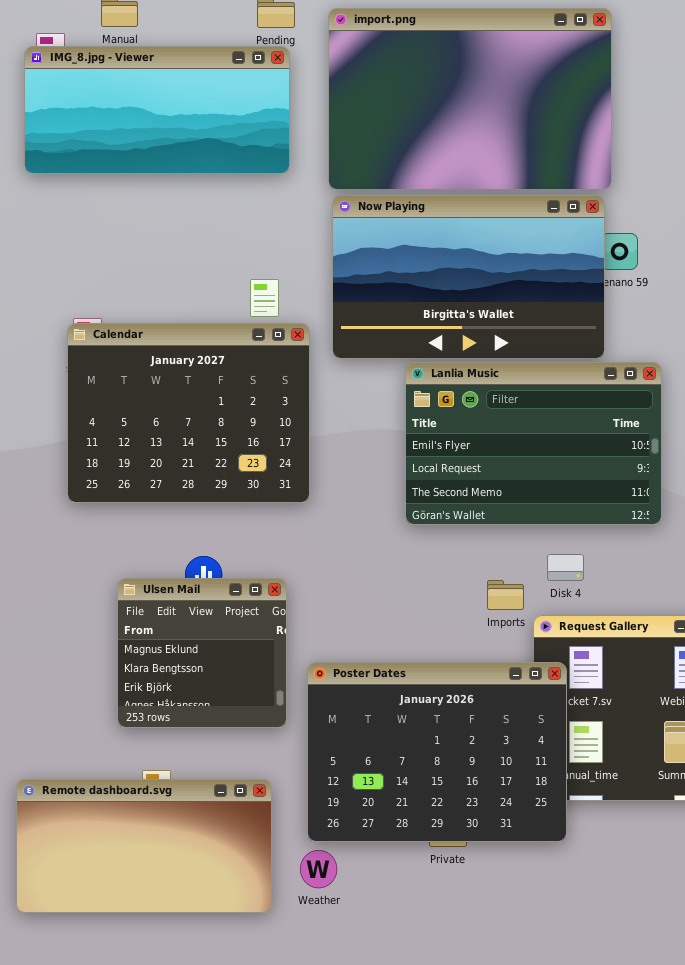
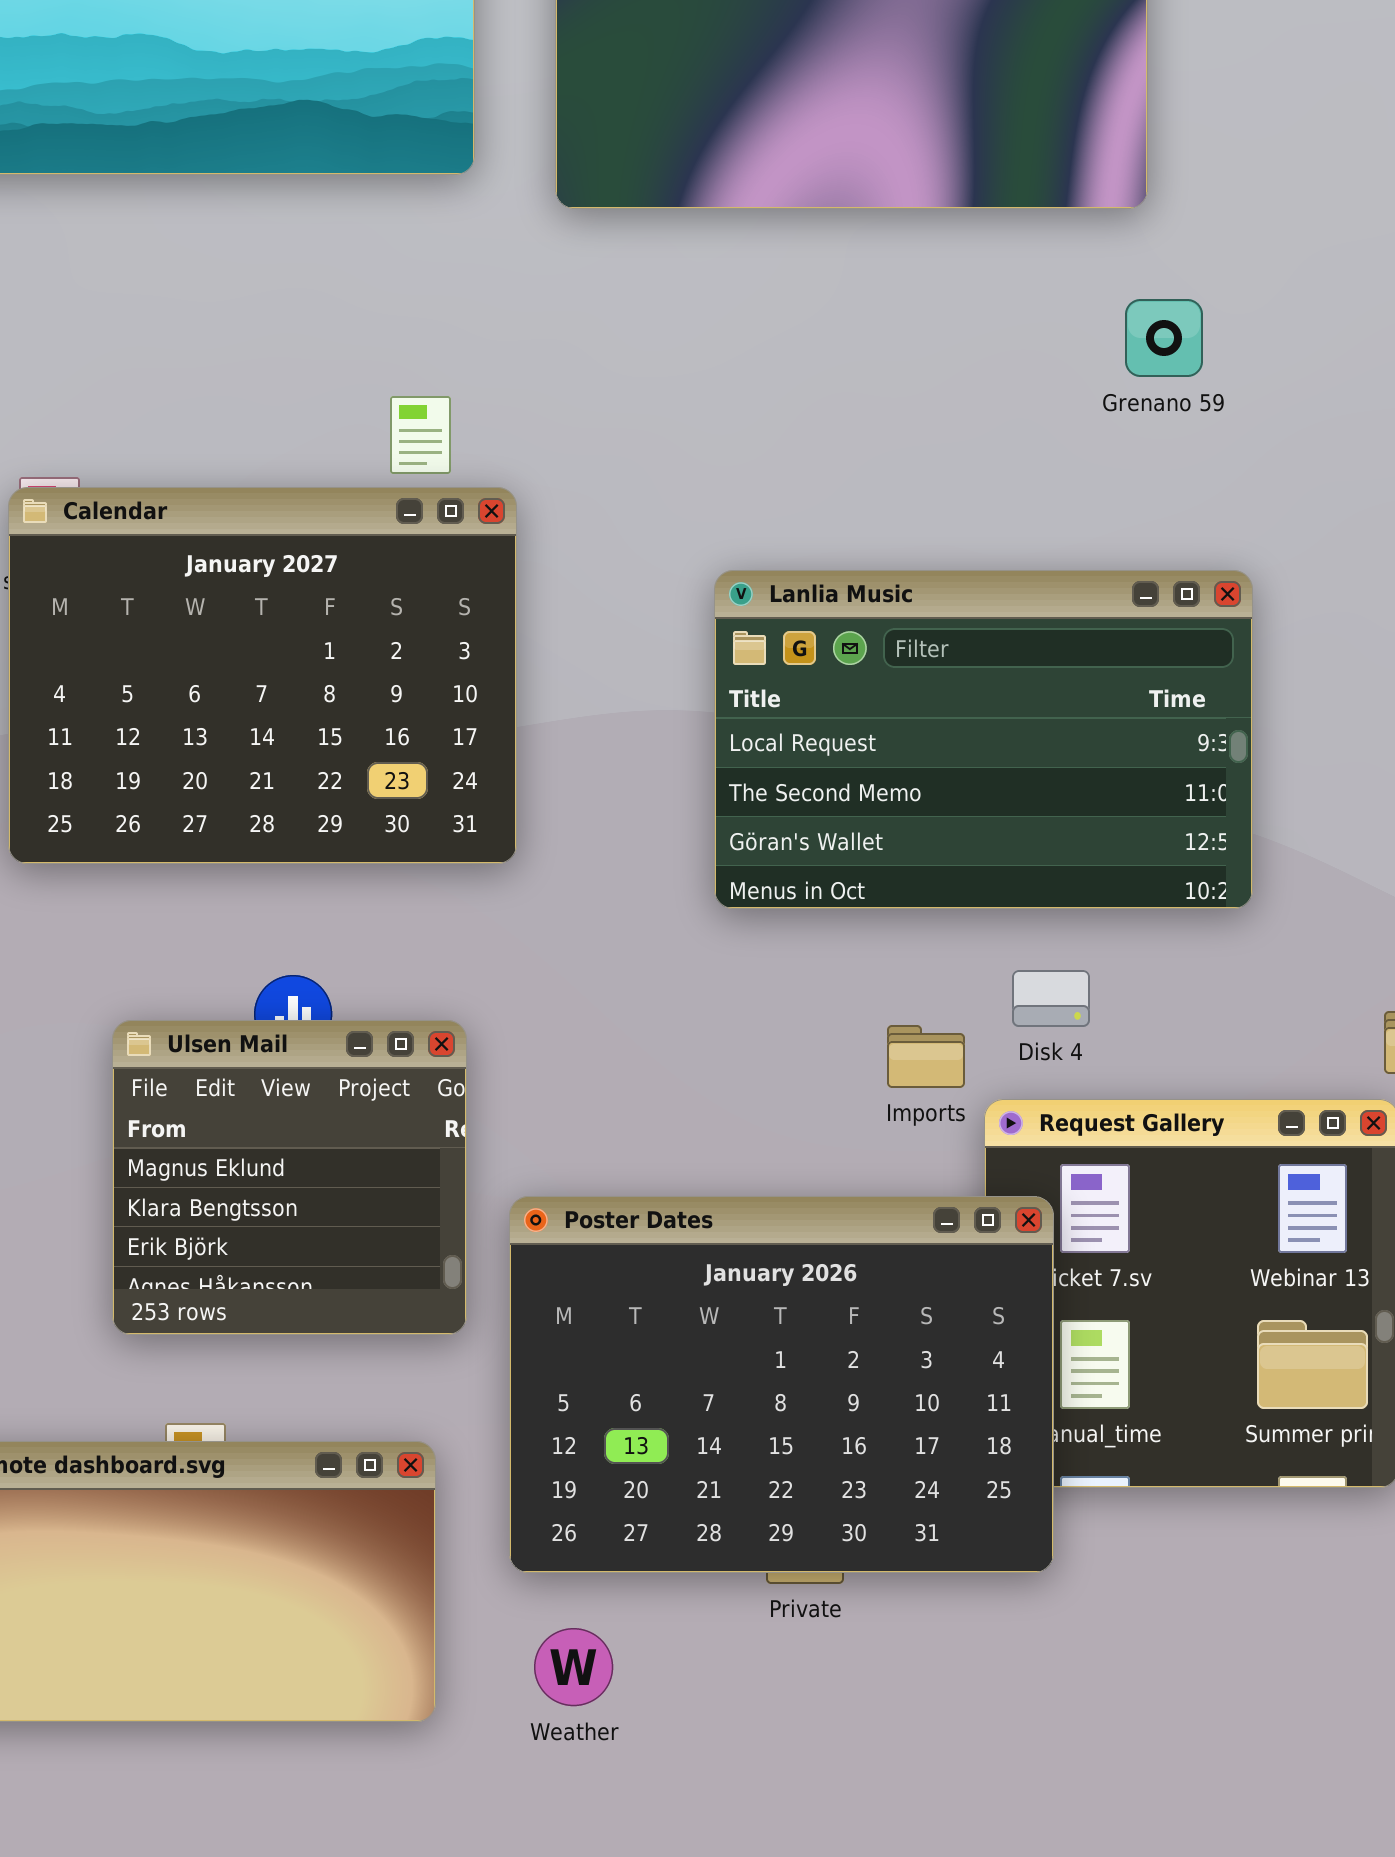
Now Playing: [332,195,605,359] -> none, closed
Lanlia Music: [405,362,662,525] -> [714,570,1253,909], scrolled down 1 row
Weather: [300,850,337,888] -> [534,1628,613,1706], moved

